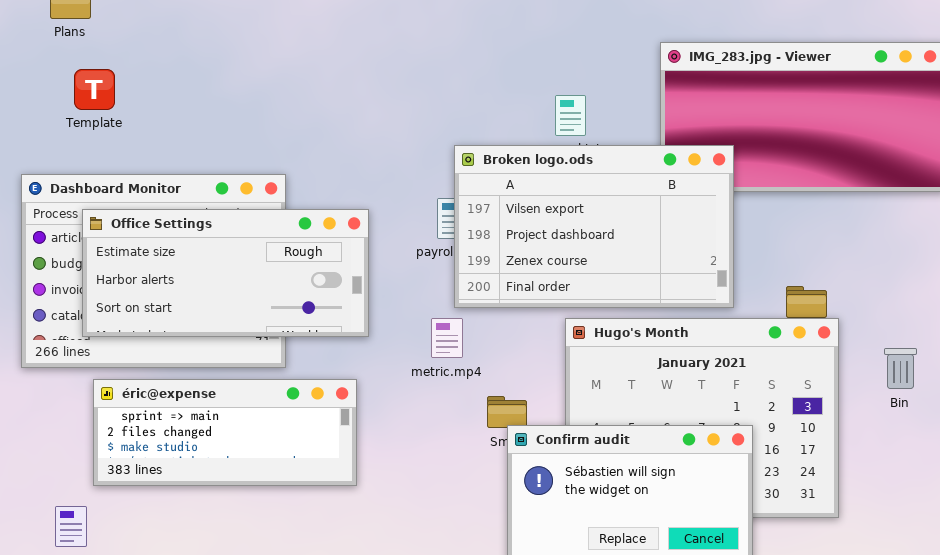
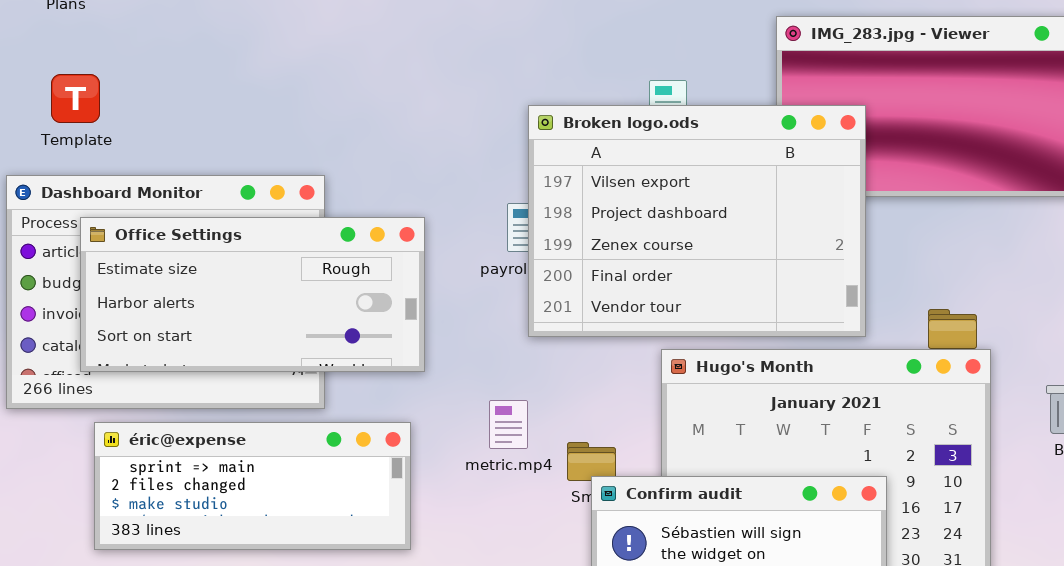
Template: [74,69,115,110] -> [51,74,100,123], moved
Broken logo.ods: [454,145,734,308] -> [528,105,866,337], resized
metric.mp4: [431,318,463,358] -> [489,400,528,449], moved

